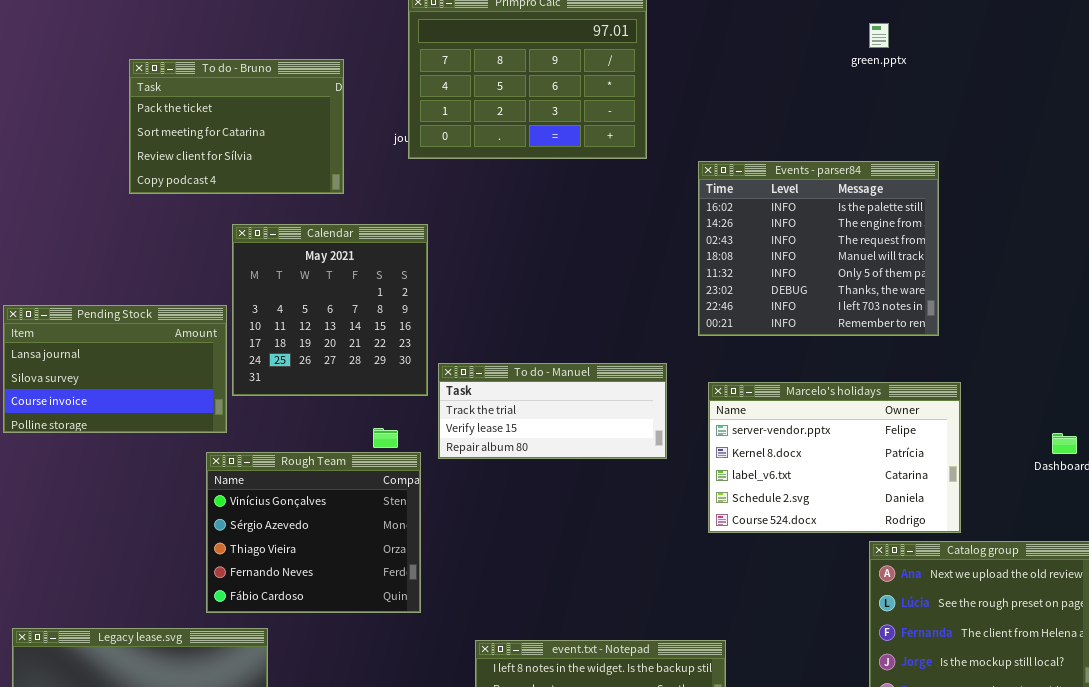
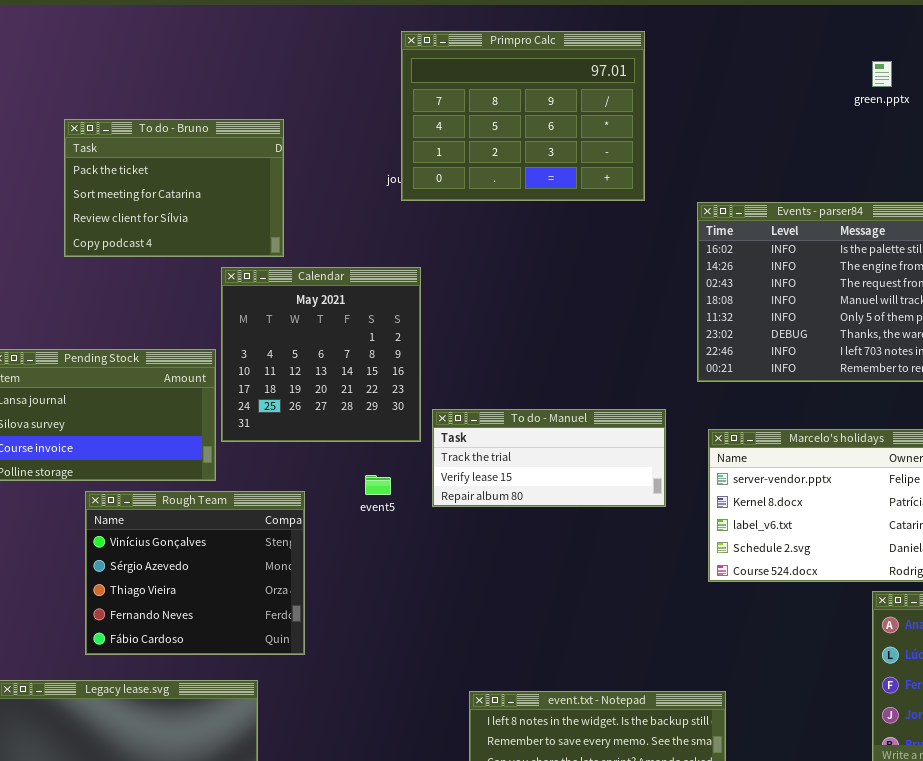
To do - Bruno: [129,59,344,194] -> [64,119,284,257], moved
Rough Team: [206,452,421,613] -> [85,491,305,655], moved

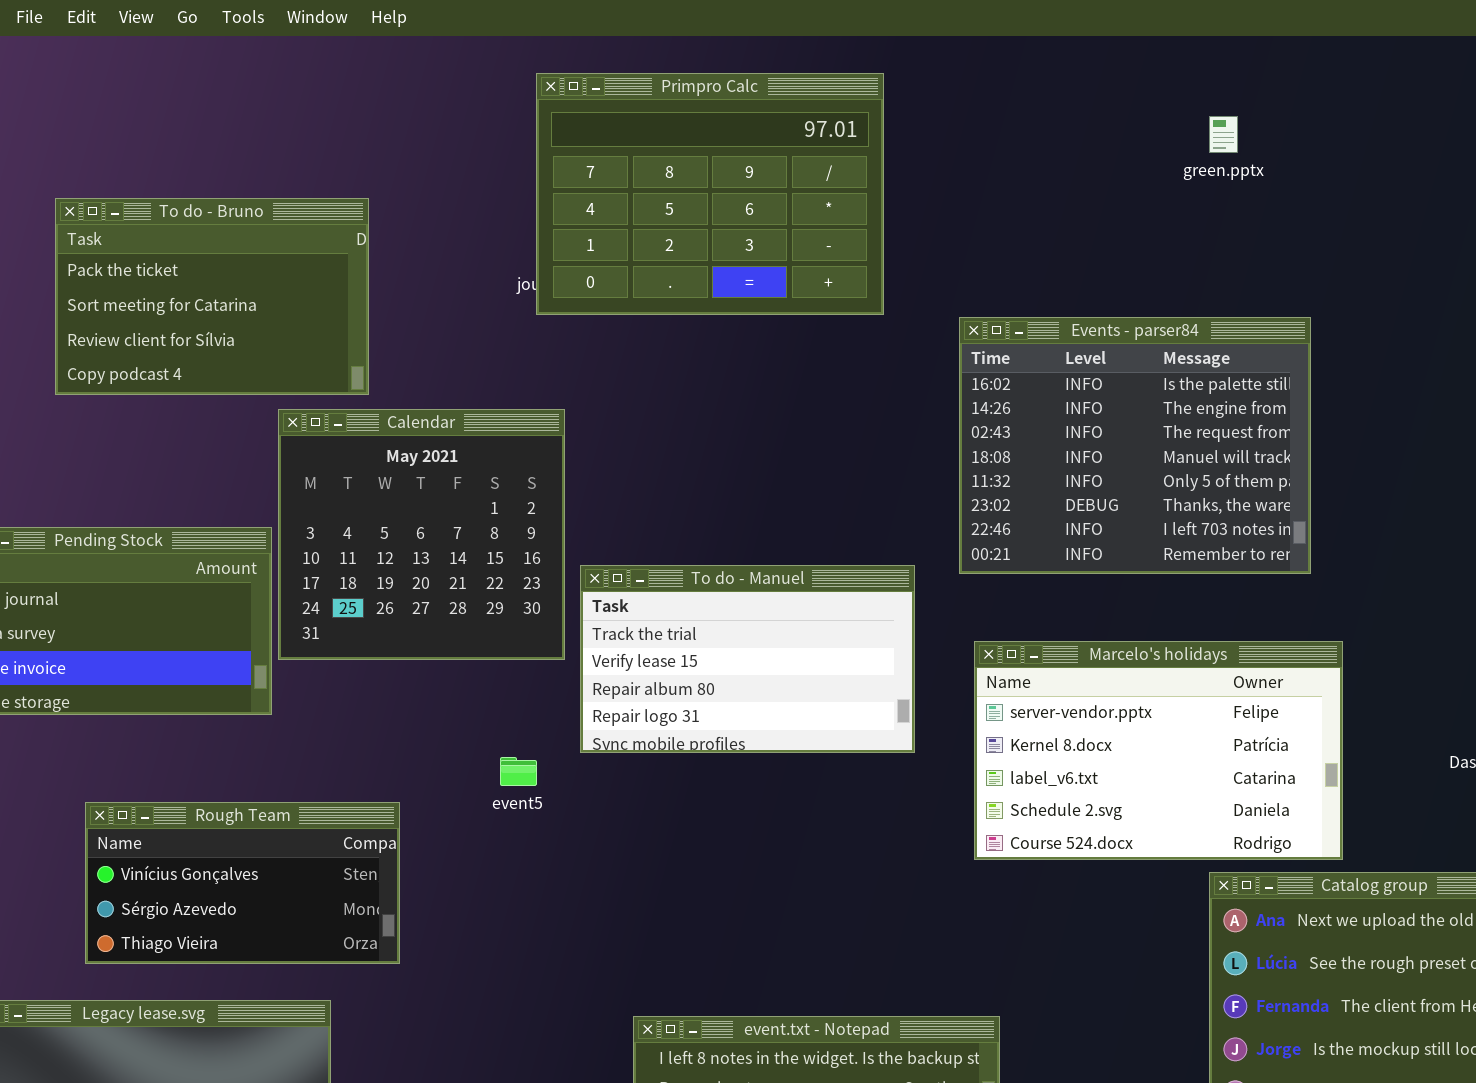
To do - Manuel: [432,409,666,507] -> [580,565,915,753], resized
event5: [365,475,391,495] -> [500,757,537,786], moved
Rough Team: [85,491,305,655] -> [85,802,400,964], resized

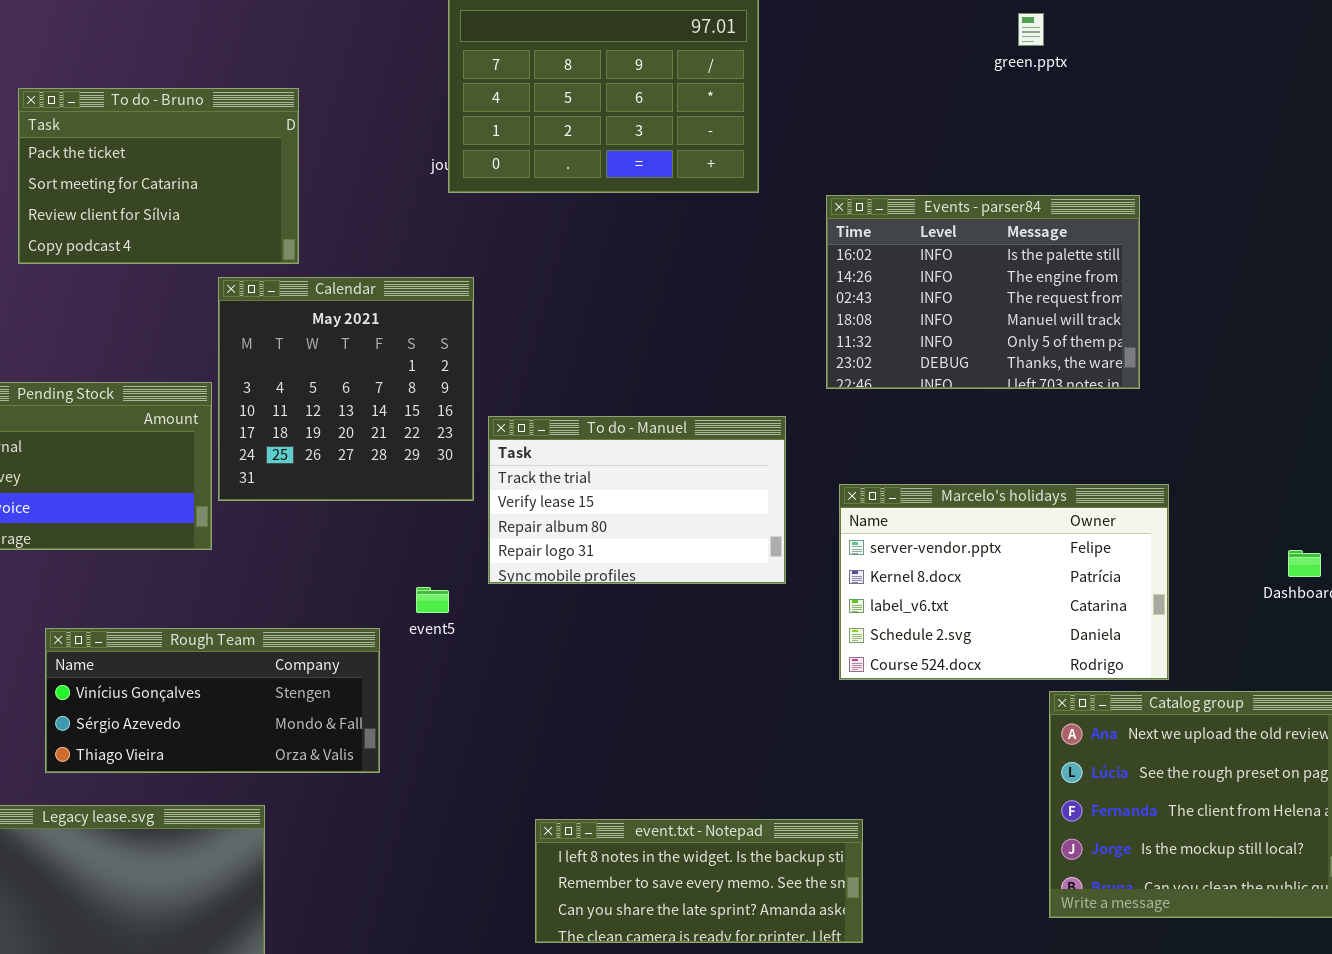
green.pptx: [1209,116,1238,153] -> [1018,13,1044,46], moved
Events - parser84: [959,317,1311,574] -> [826,195,1140,389], resized
Rough Team: [85,802,400,964] -> [45,628,380,773], resized

